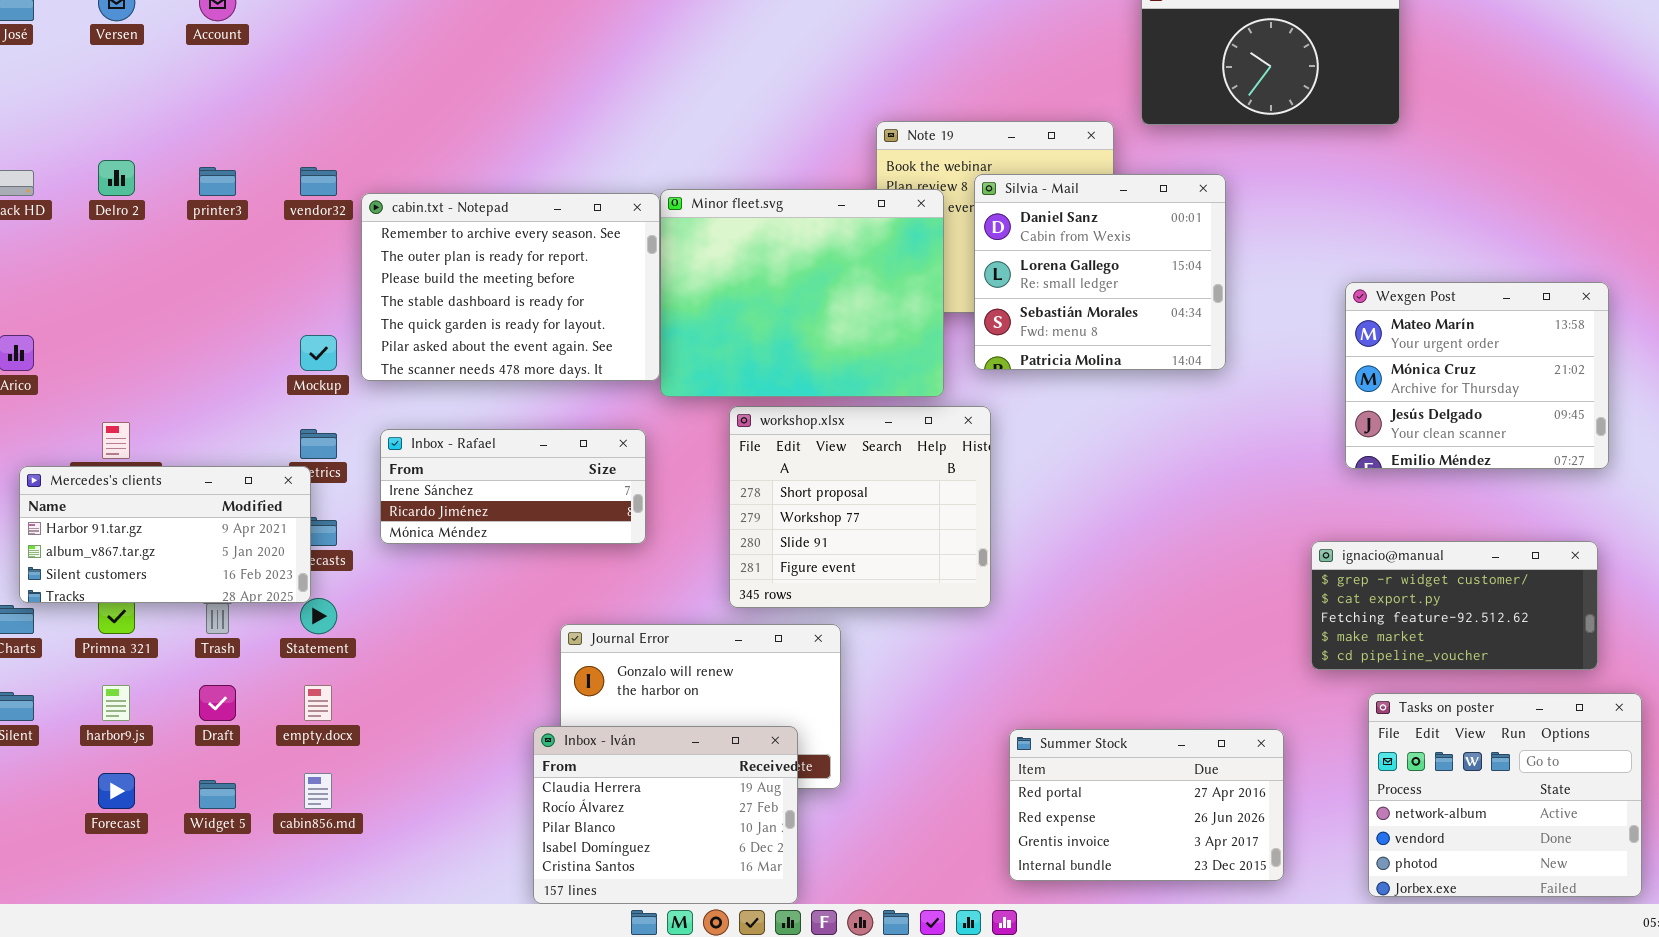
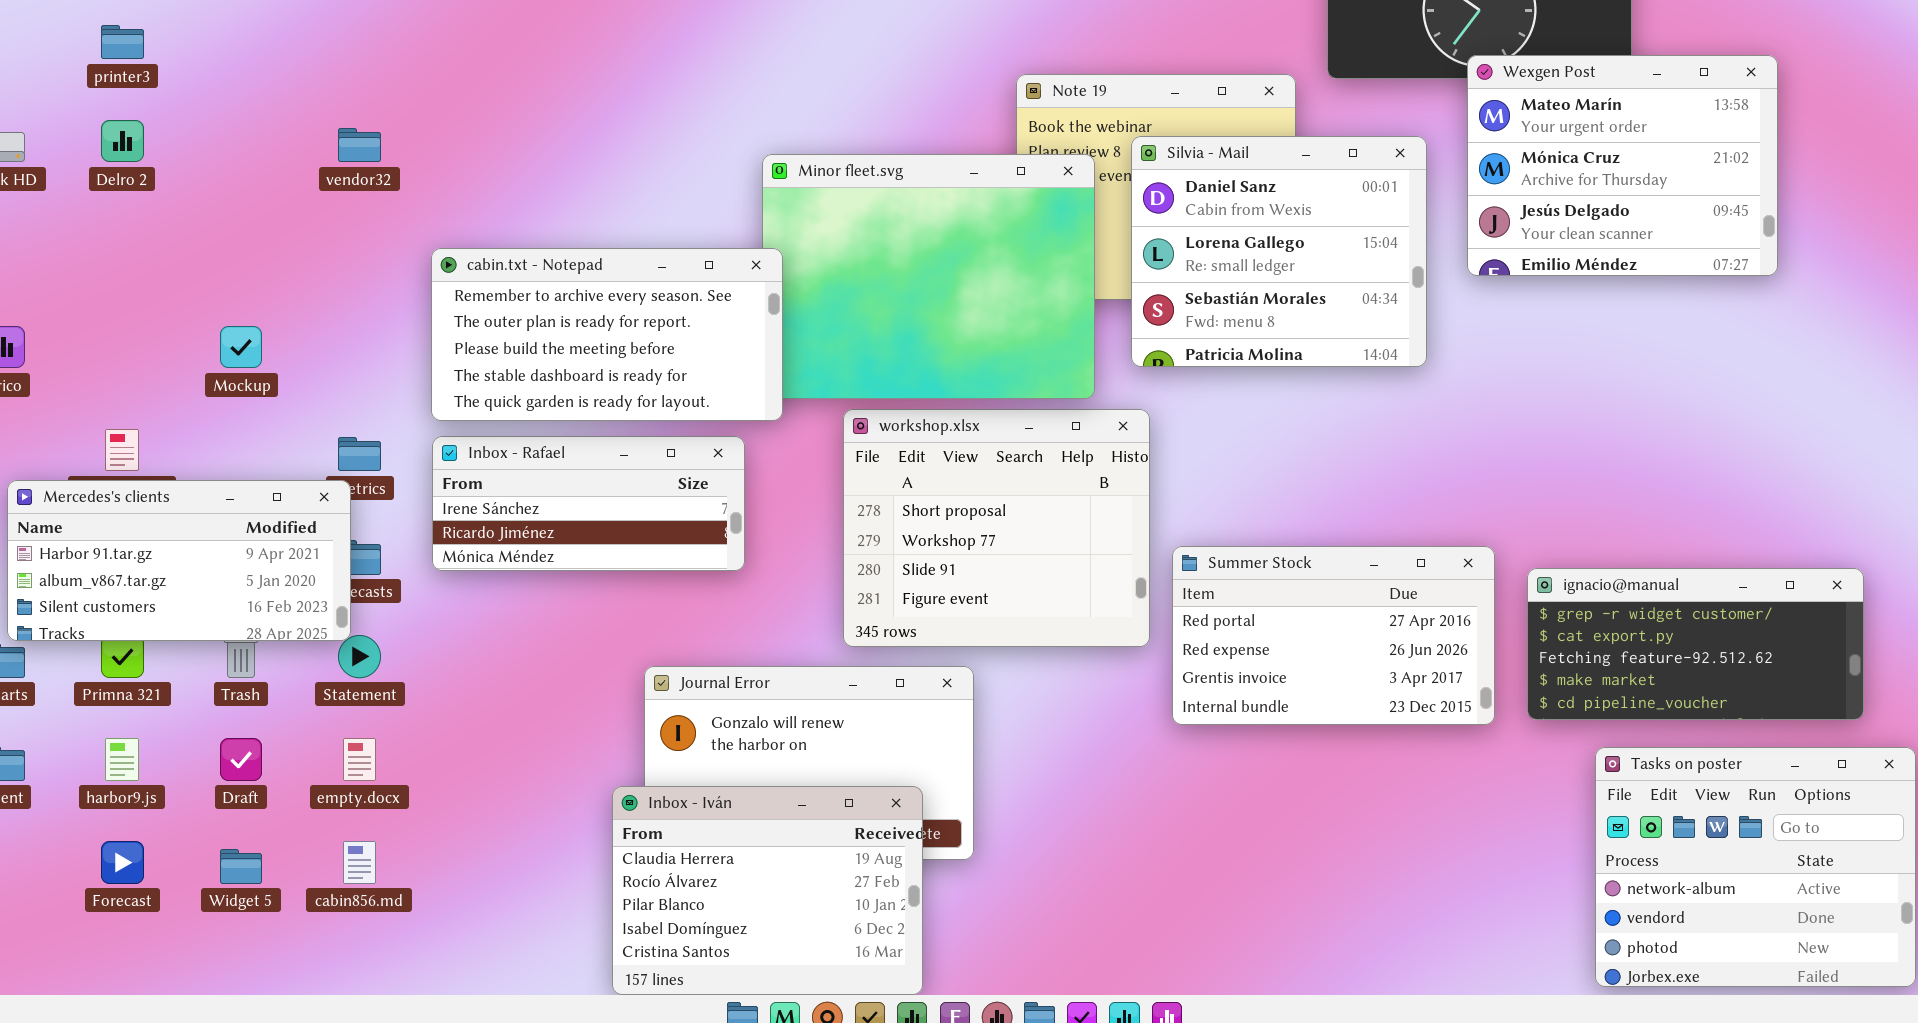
printer3: [199,167,236,196] -> [101,25,144,59], moved
cabin.txt - Notepad: [361,193,660,381] -> [431,248,783,421], moved, resized
Wexgen Post: [1345,282,1609,469] -> [1467,55,1778,276], moved
Mockup: [300,335,337,371] -> [220,326,262,368], moved
Summer Stock: [1009,729,1284,881] -> [1172,546,1495,725], moved

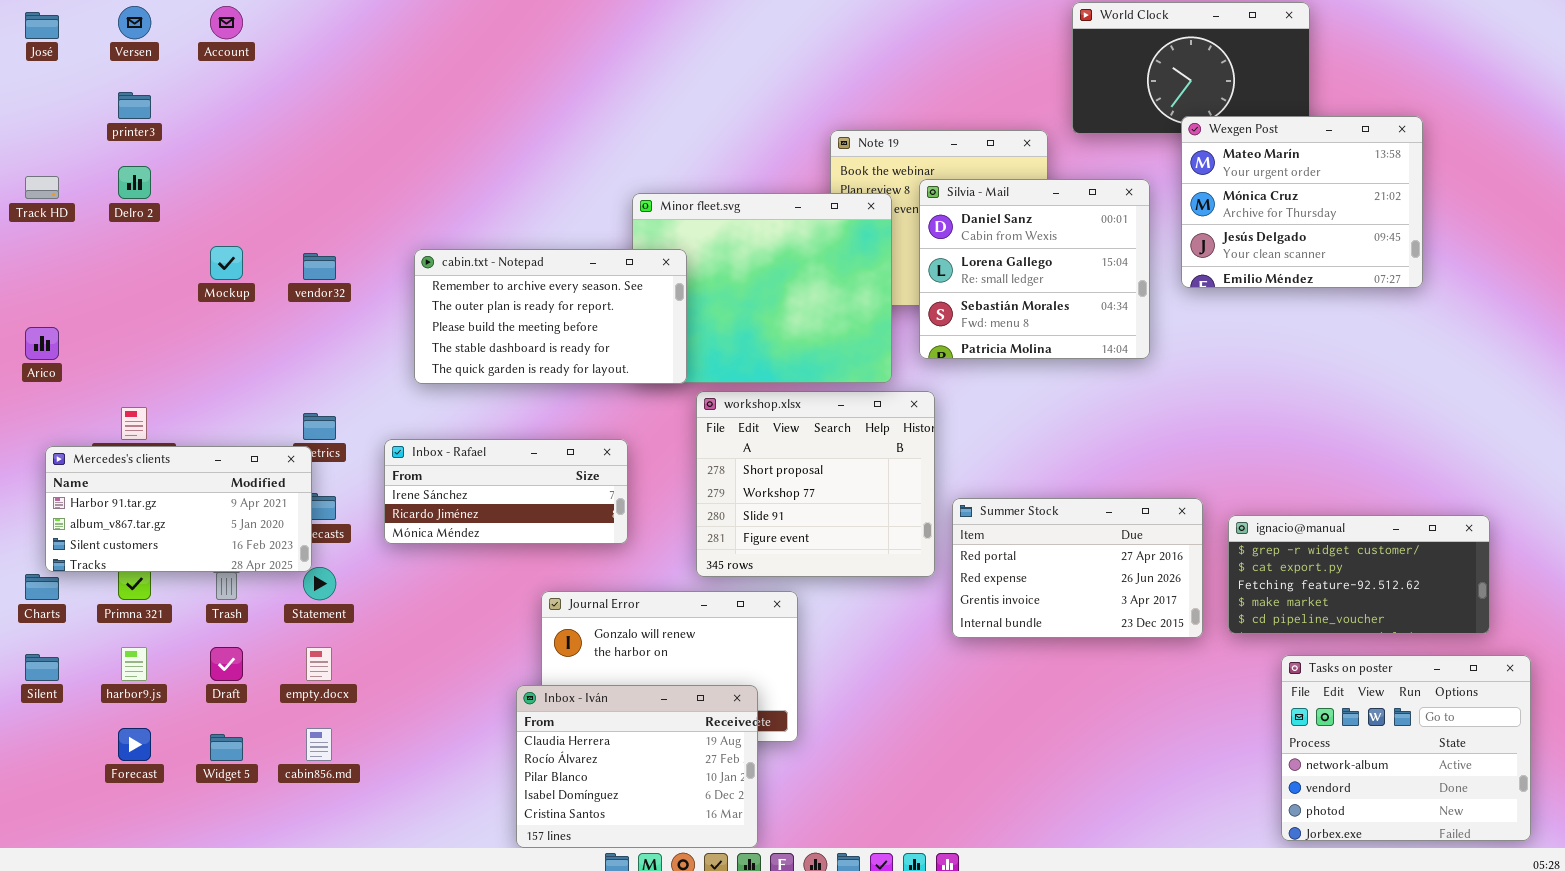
vendor32: [338,128,381,162] -> [303,253,336,280], moved
cabin.txt - Notepad: [431,248,783,421] -> [414,249,687,384], moved
Mockup: [220,326,262,368] -> [210,246,243,280], moved
Inbox - Rafael: [432,436,745,571] -> [384,439,628,544], moved

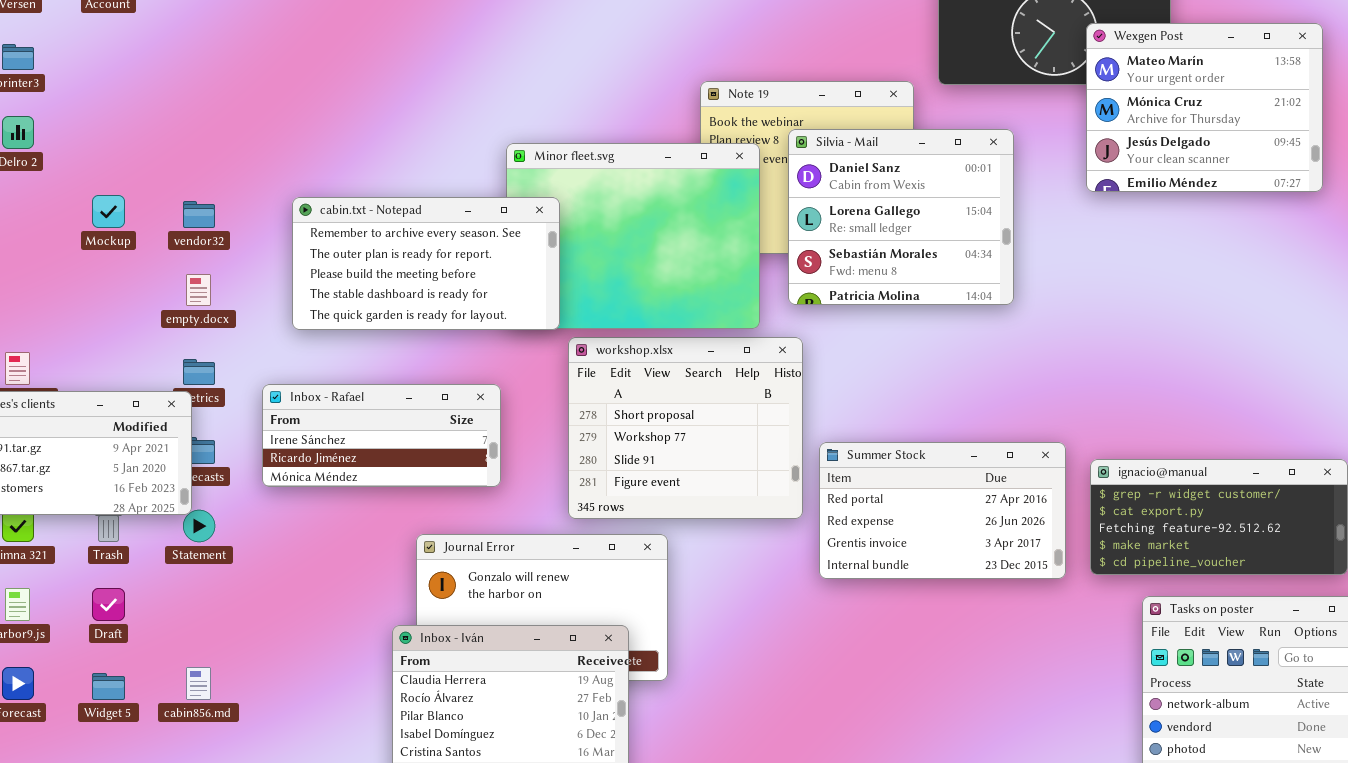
Wexgen Post: [1181,116,1423,288] -> [1086,23,1323,192], moved
empty.docx: [306,647,332,681] -> [186,274,211,306], moved

